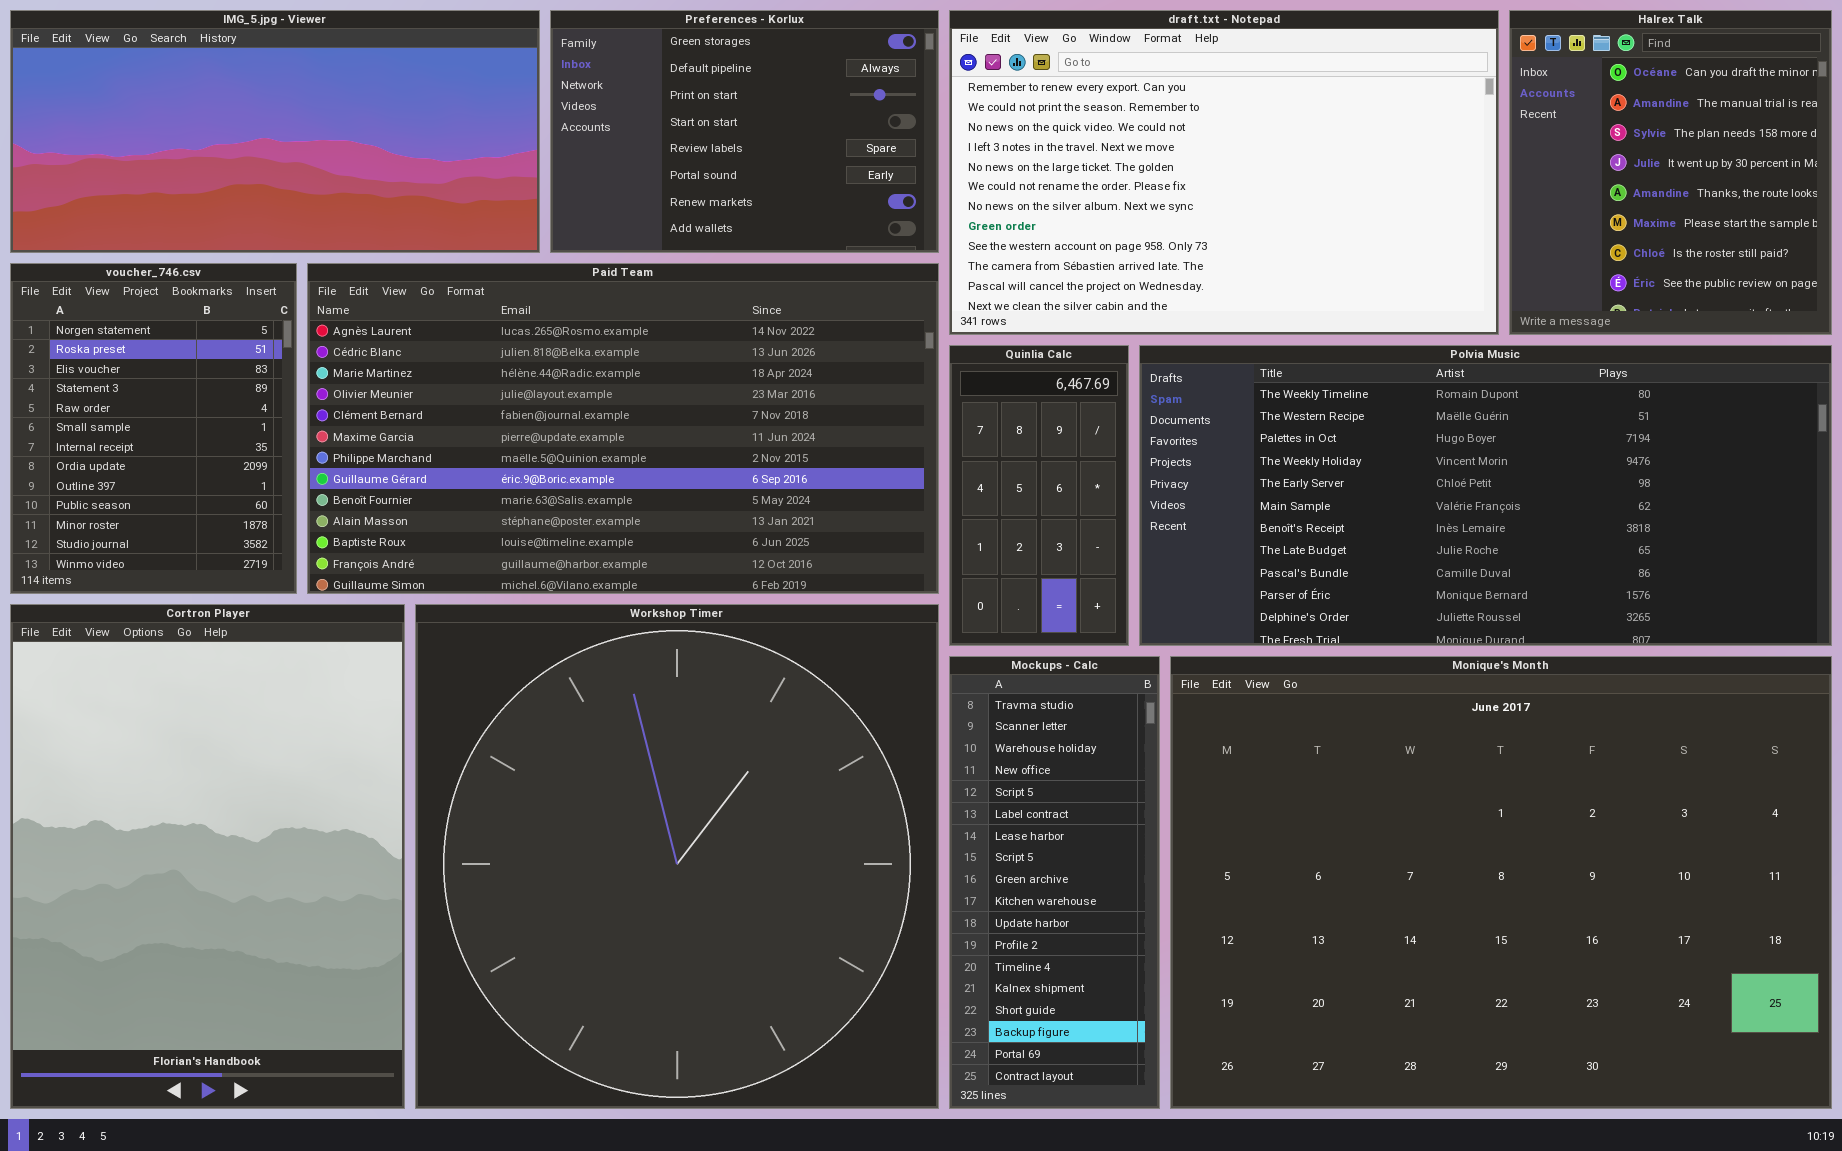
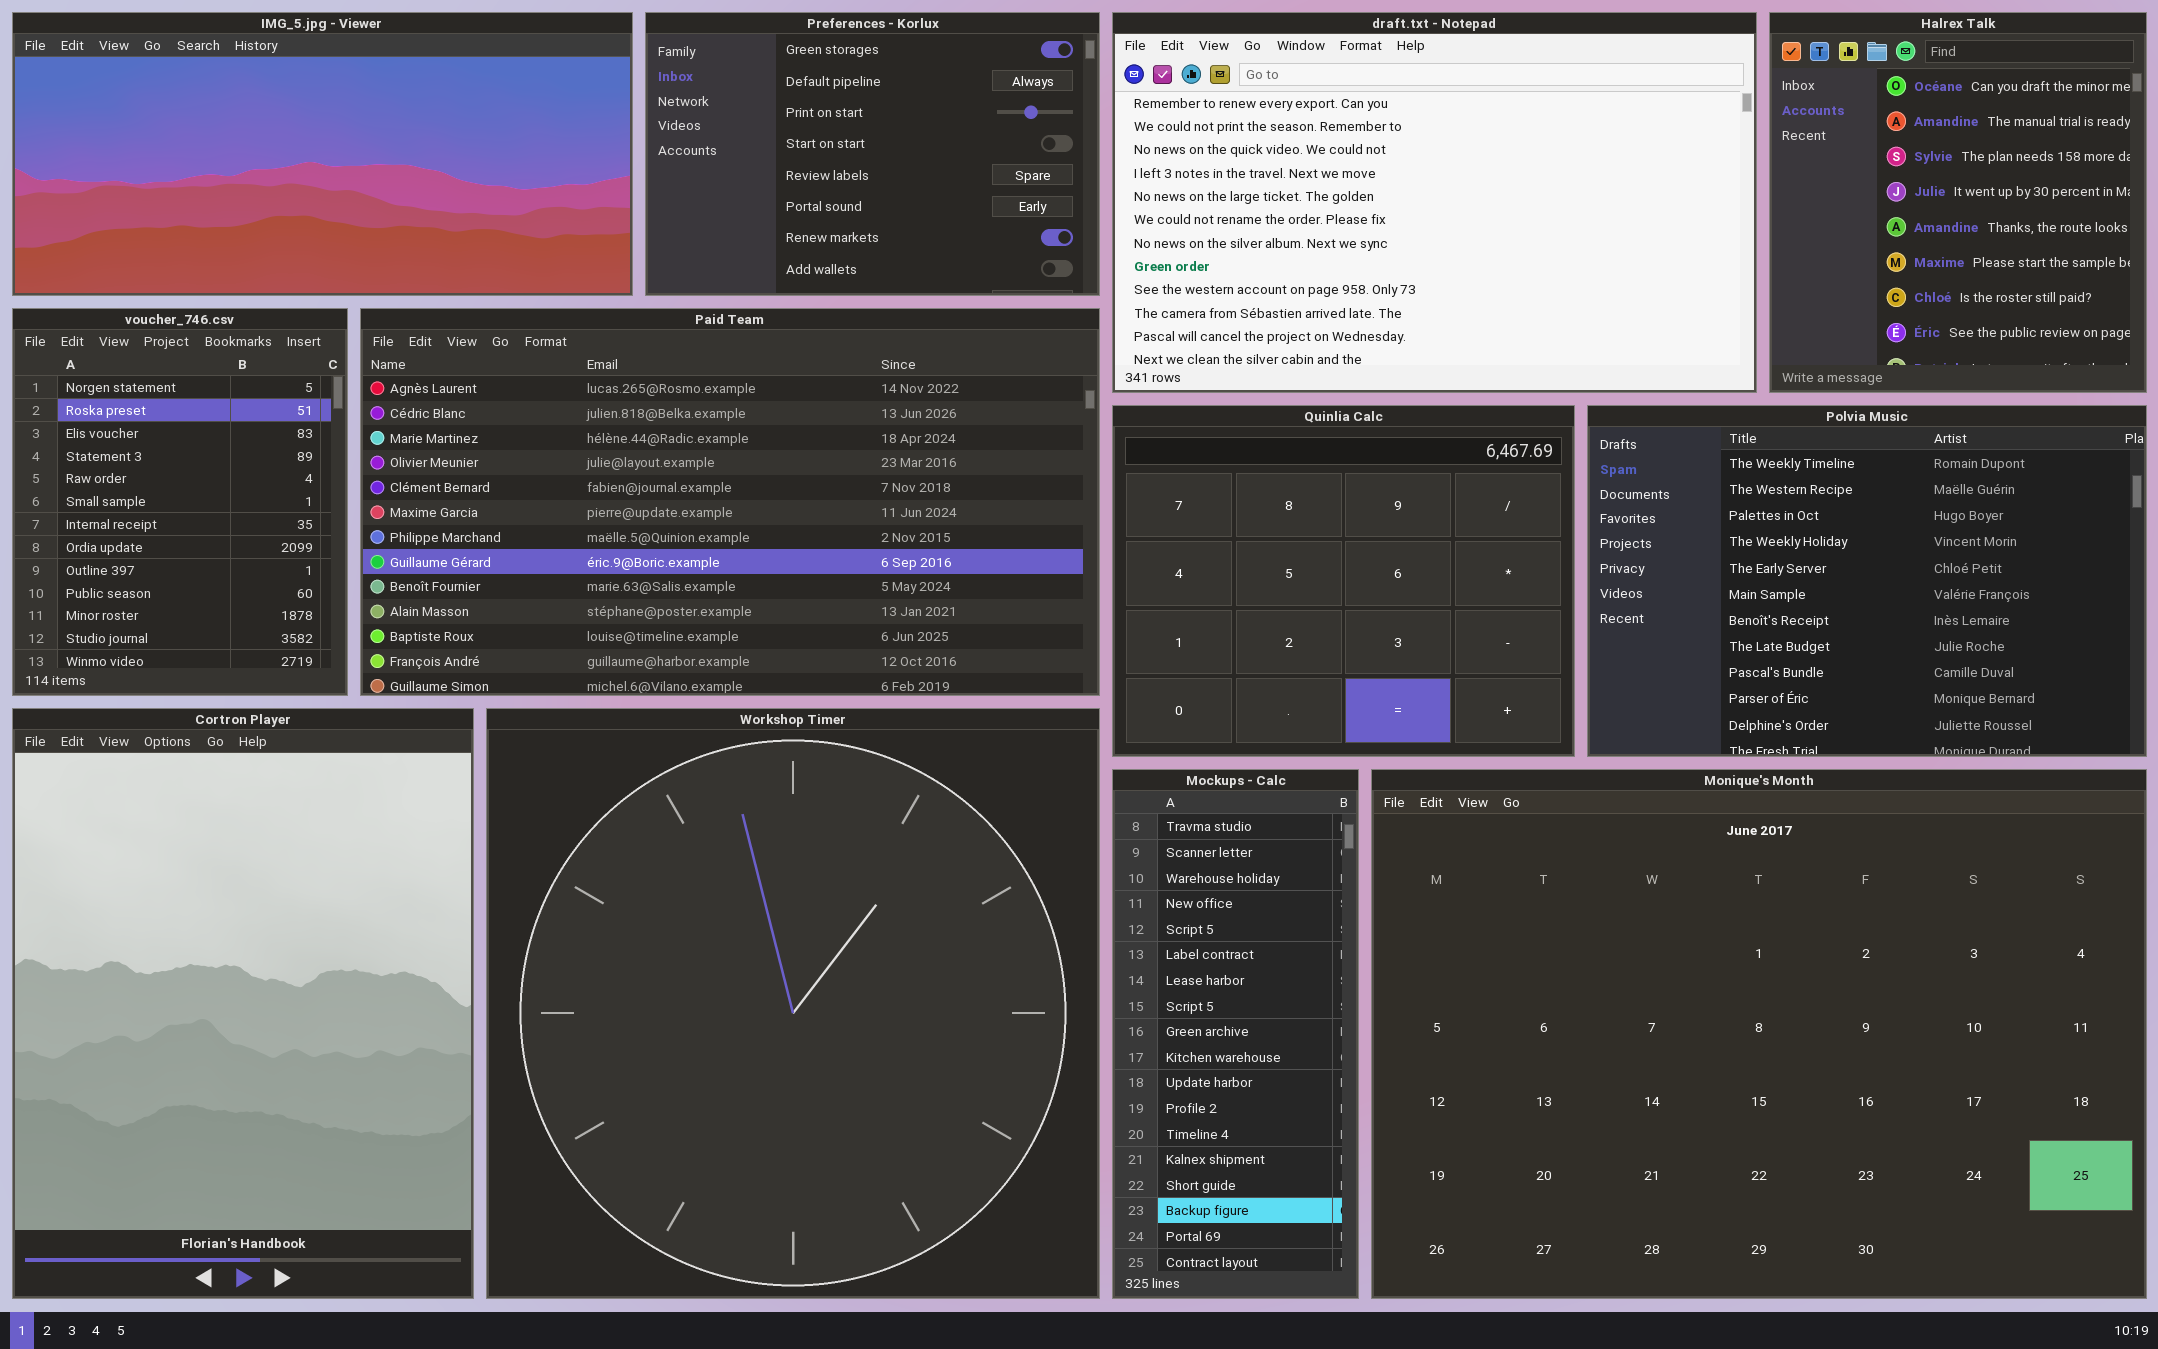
Quinlia Calc: [949,345,1129,646] -> [1112,405,1575,757], resized
Polvia Music: [1139,345,1832,646] -> [1587,405,2147,757], resized

